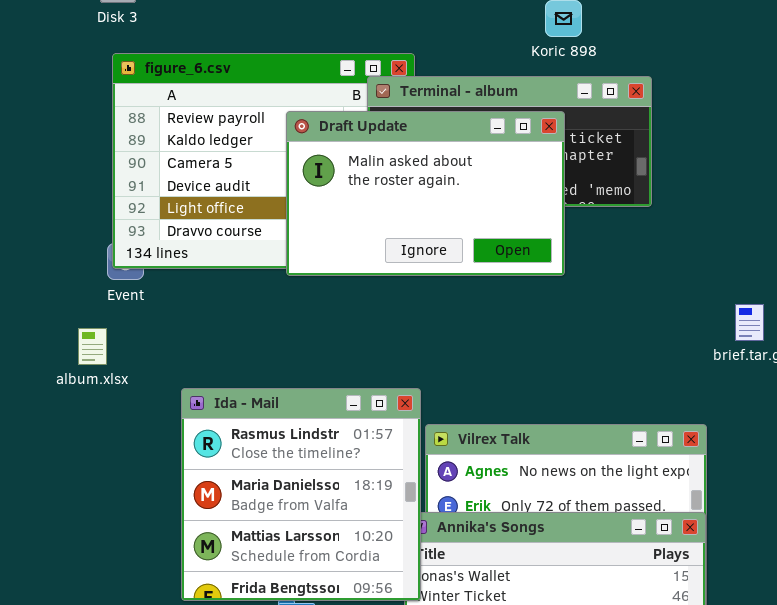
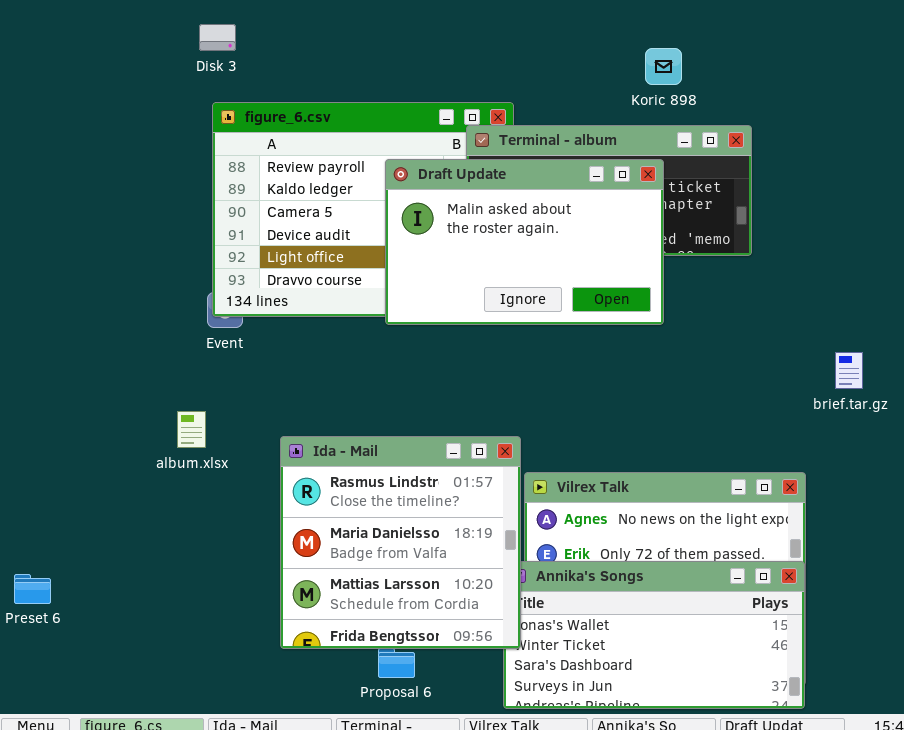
album.xlsx: [78,328,107,365] -> [177,411,206,448], moved

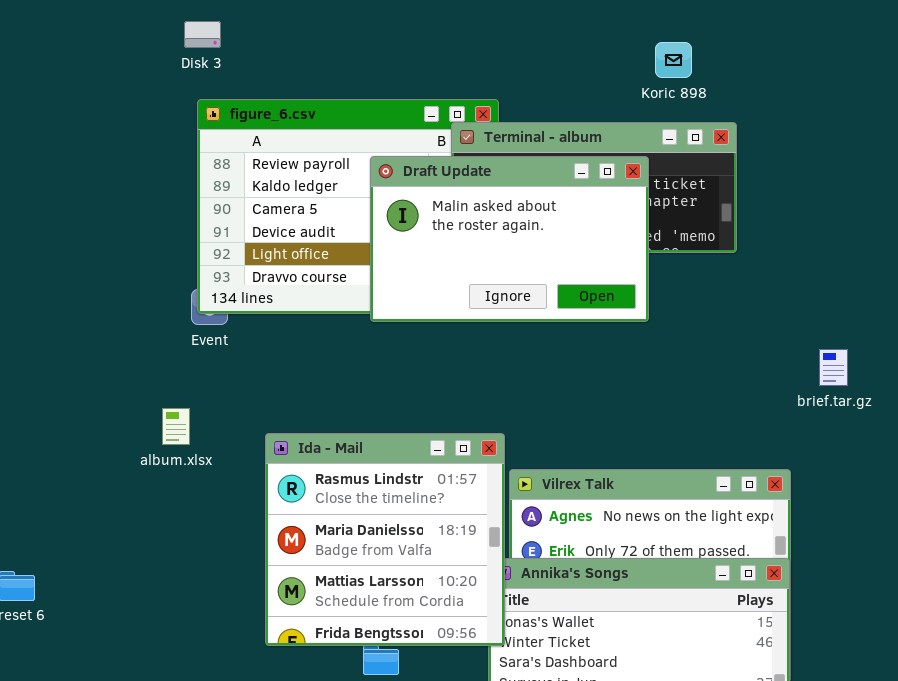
Koric 898: [645,48,682,85] -> [655,42,692,78], moved

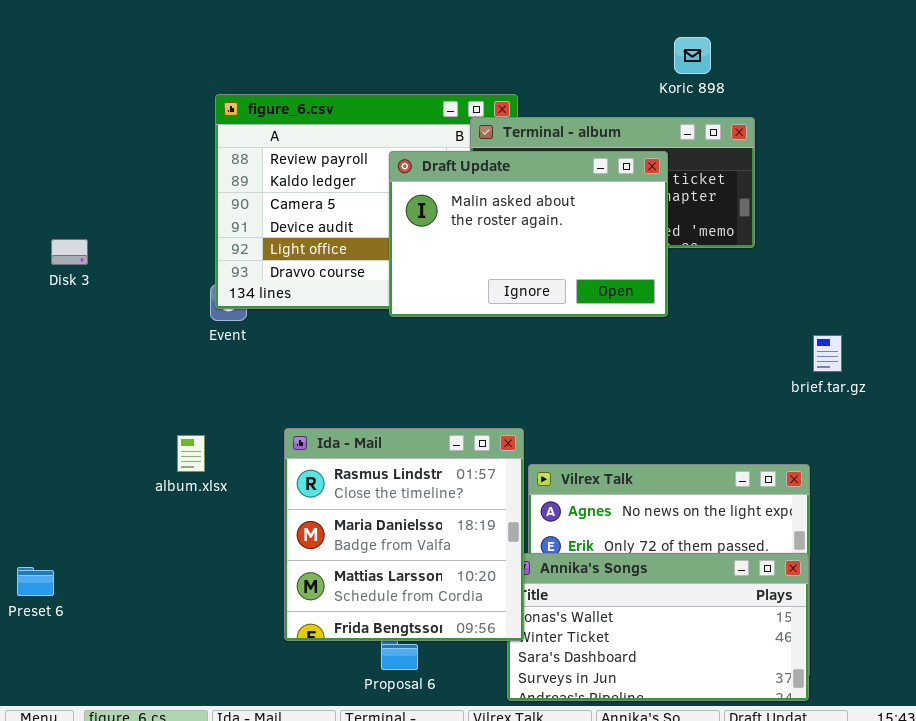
Disk 3: [184,21,221,48] -> [51,239,88,265], moved
brief.tar.gz: [819,349,848,386] -> [813,335,842,372], moved
album.xlsx: [162,408,190,445] -> [177,435,205,472], moved

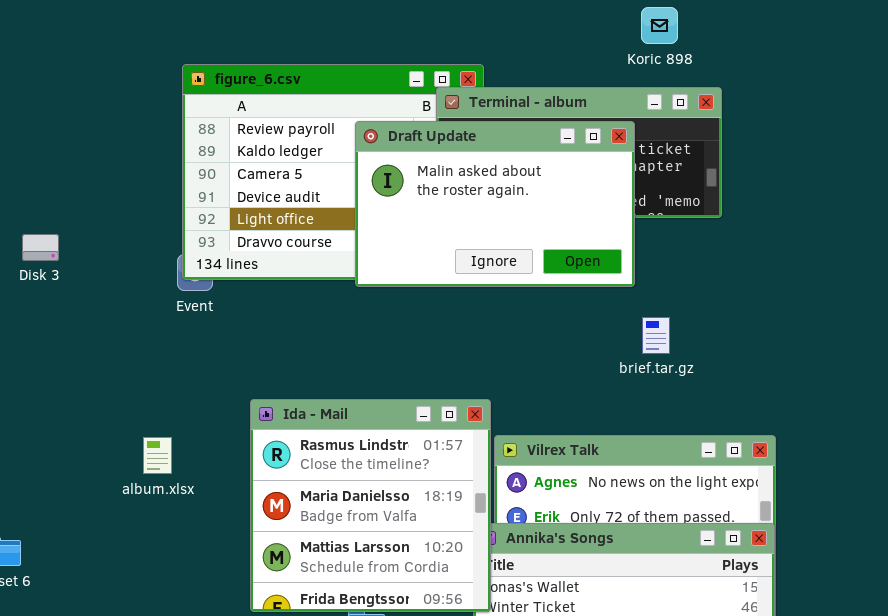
Disk 3: [51,239,88,265] -> [22,234,59,261], moved
brief.tar.gz: [813,335,842,372] -> [642,317,670,354], moved
album.xlsx: [177,435,205,472] -> [143,437,172,474], moved

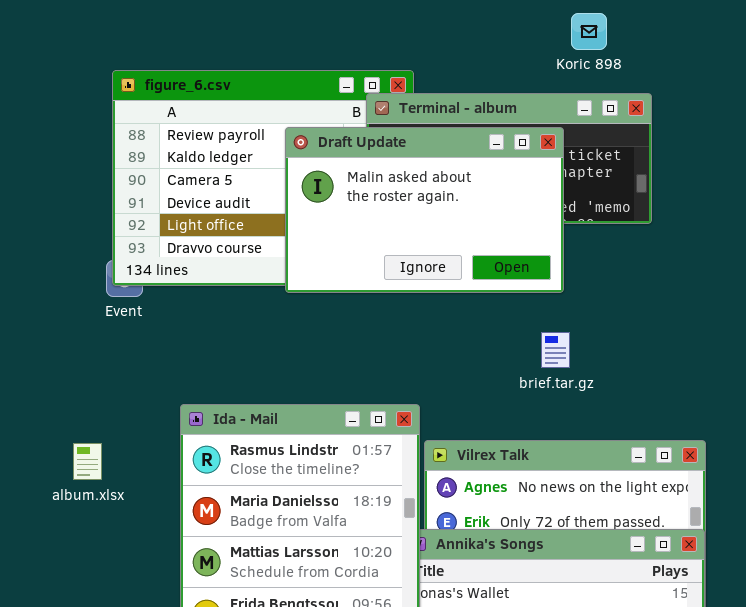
brief.tar.gz: [642,317,670,354] -> [541,332,570,368], moved

